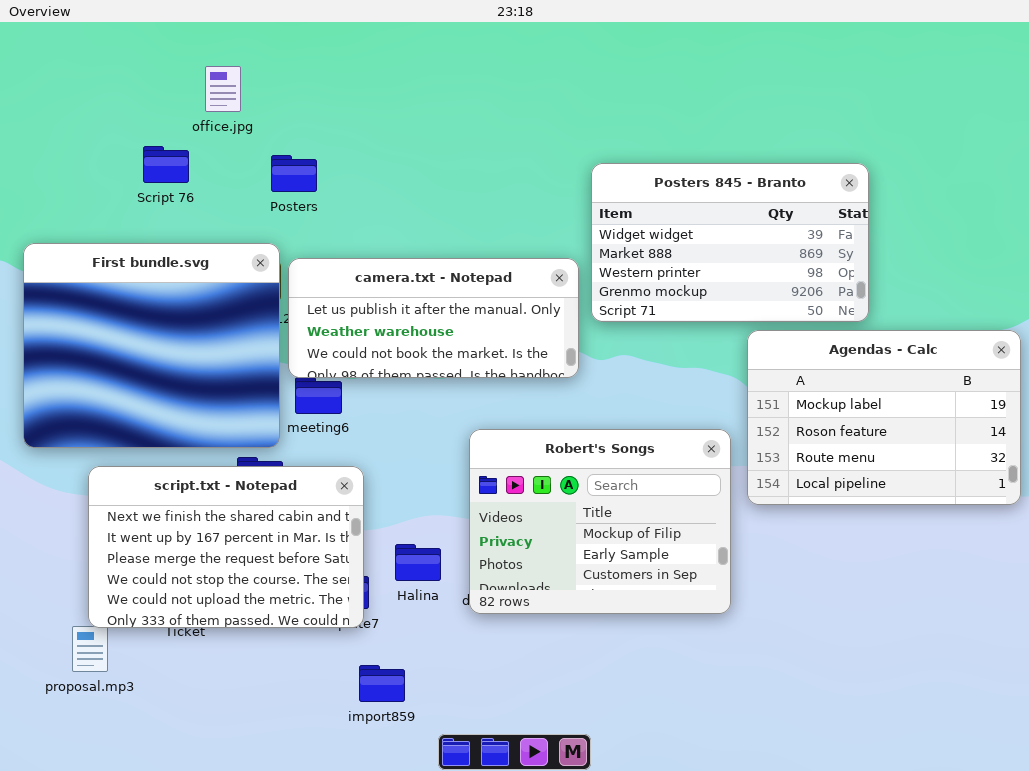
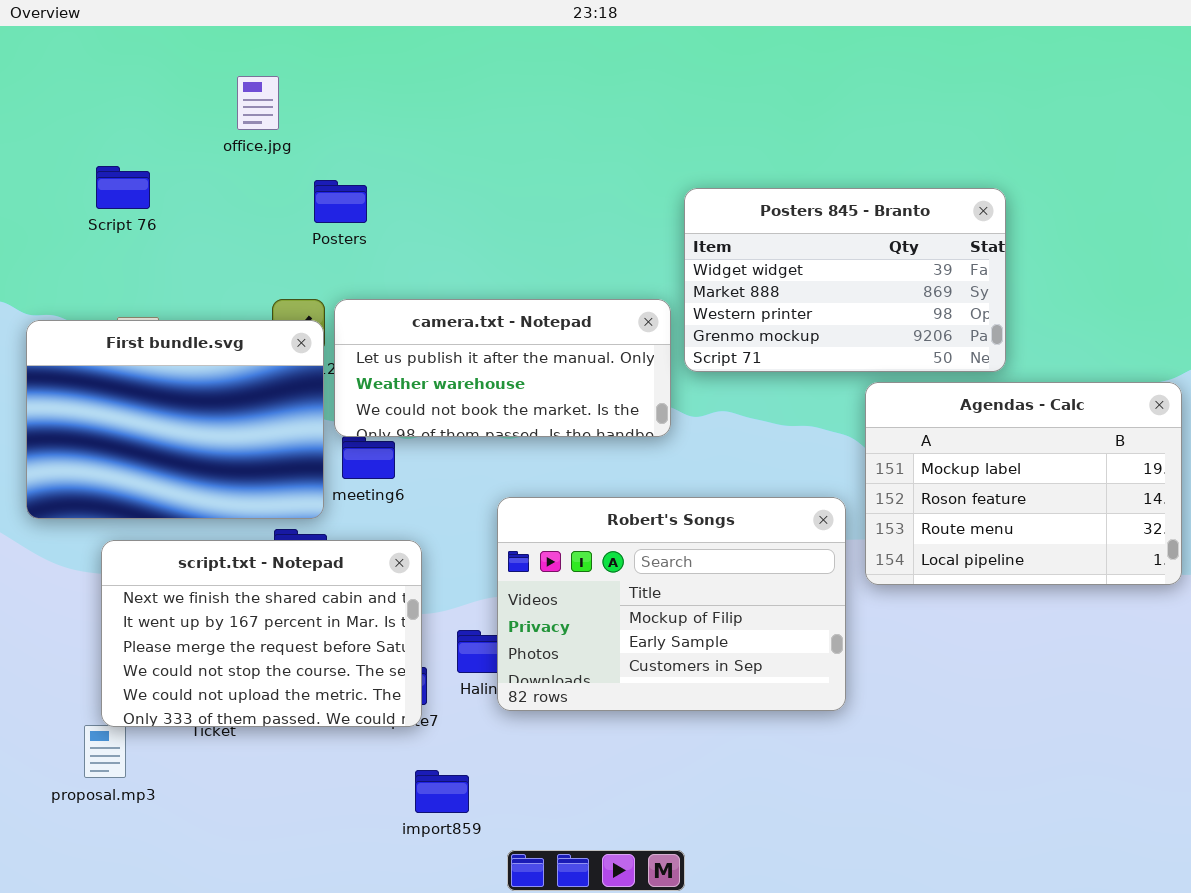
Script 76: [143,146,189,183] -> [96,166,150,209], moved
First bundle.svg: [23,243,280,448] -> [26,320,324,519], resized
Robert's Songs: [469,429,731,614] -> [497,497,846,711], resized

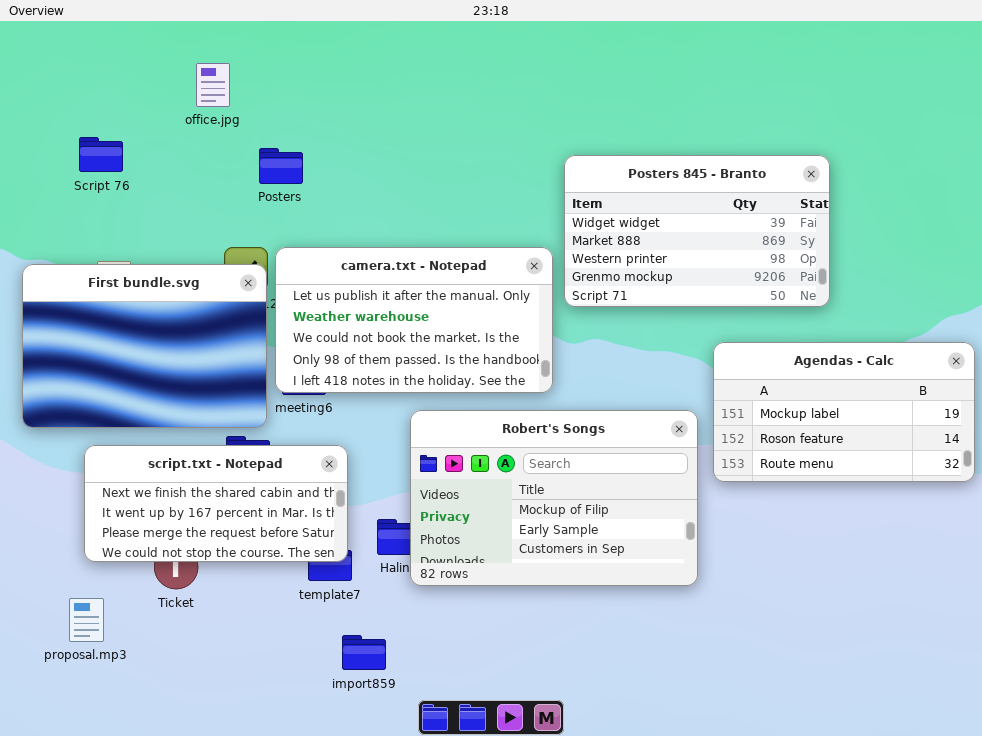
camera.txt - Notepad: [334,299,671,437] -> [275,247,553,393], resized
Agendas - Calc: [865,382,1182,585] -> [713,342,975,482], resized
script.txt - Notepad: [101,540,422,727] -> [84,445,348,562], resized

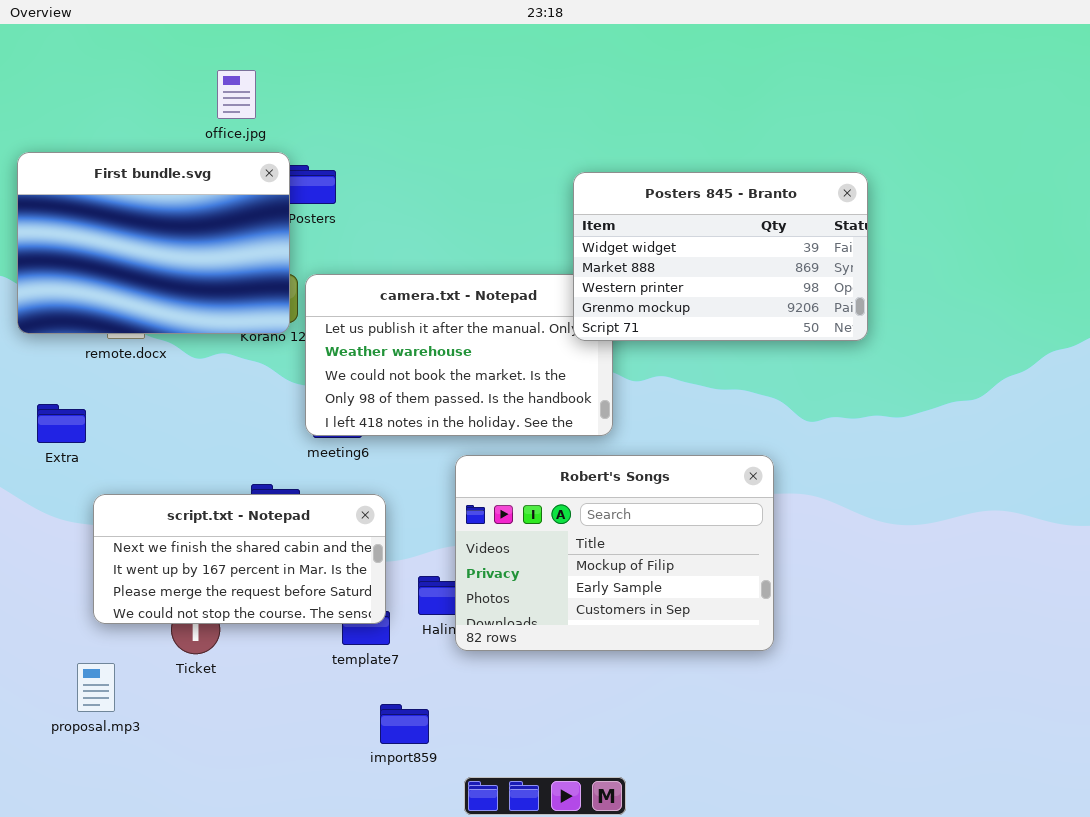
Posters 845 - Branto: [564,155,830,307] -> [573,172,868,341], moved
First bundle.svg: [22,264,267,428] -> [17,152,290,334], moved
Agendas - Calc: [713,342,975,482] -> none, closed

